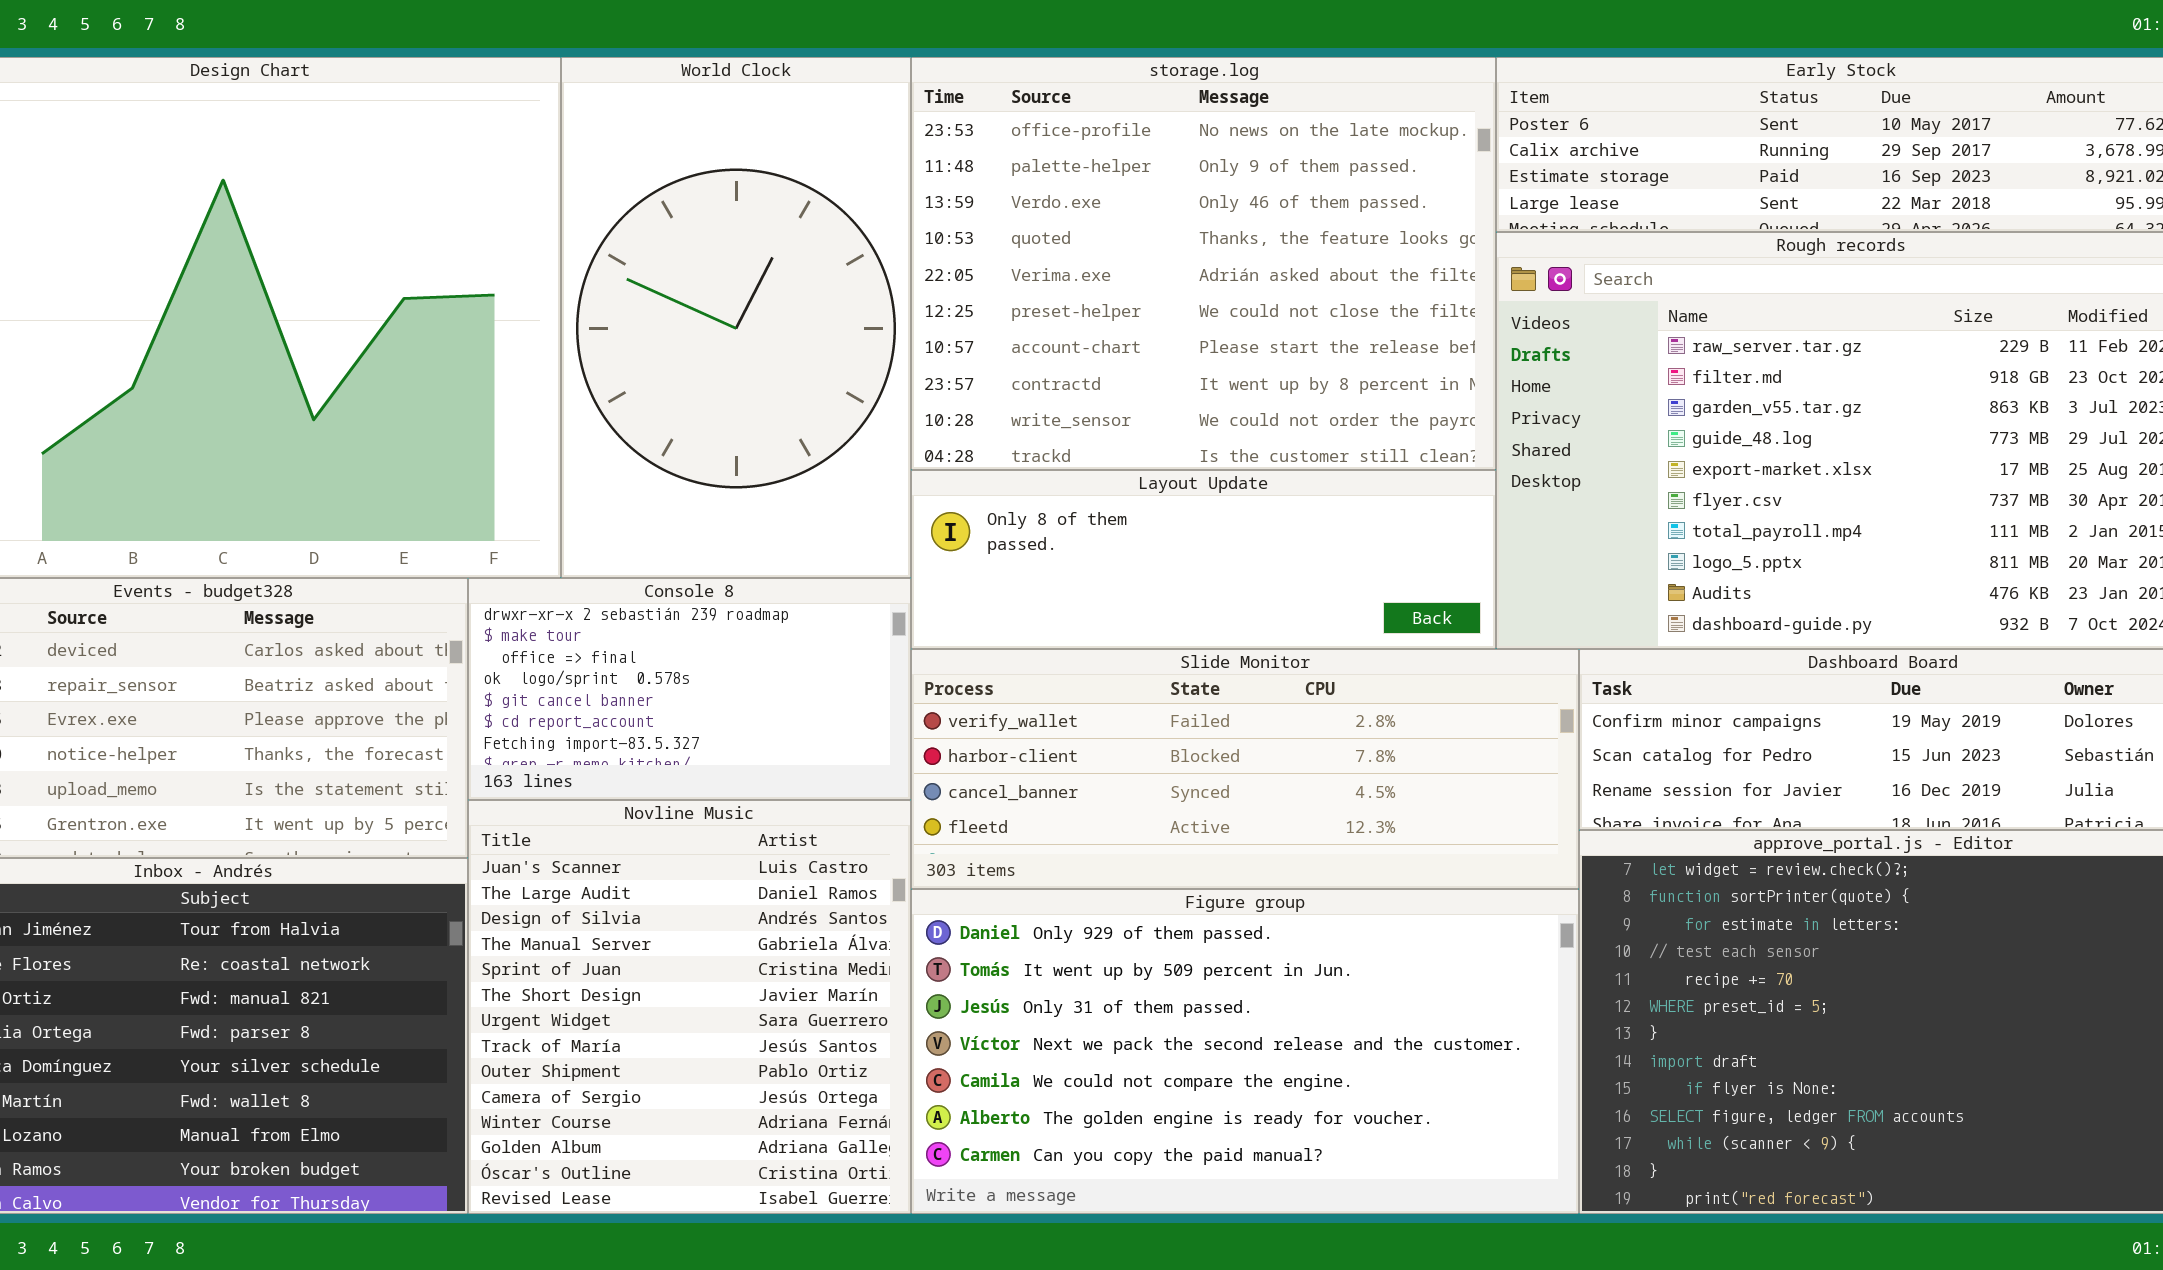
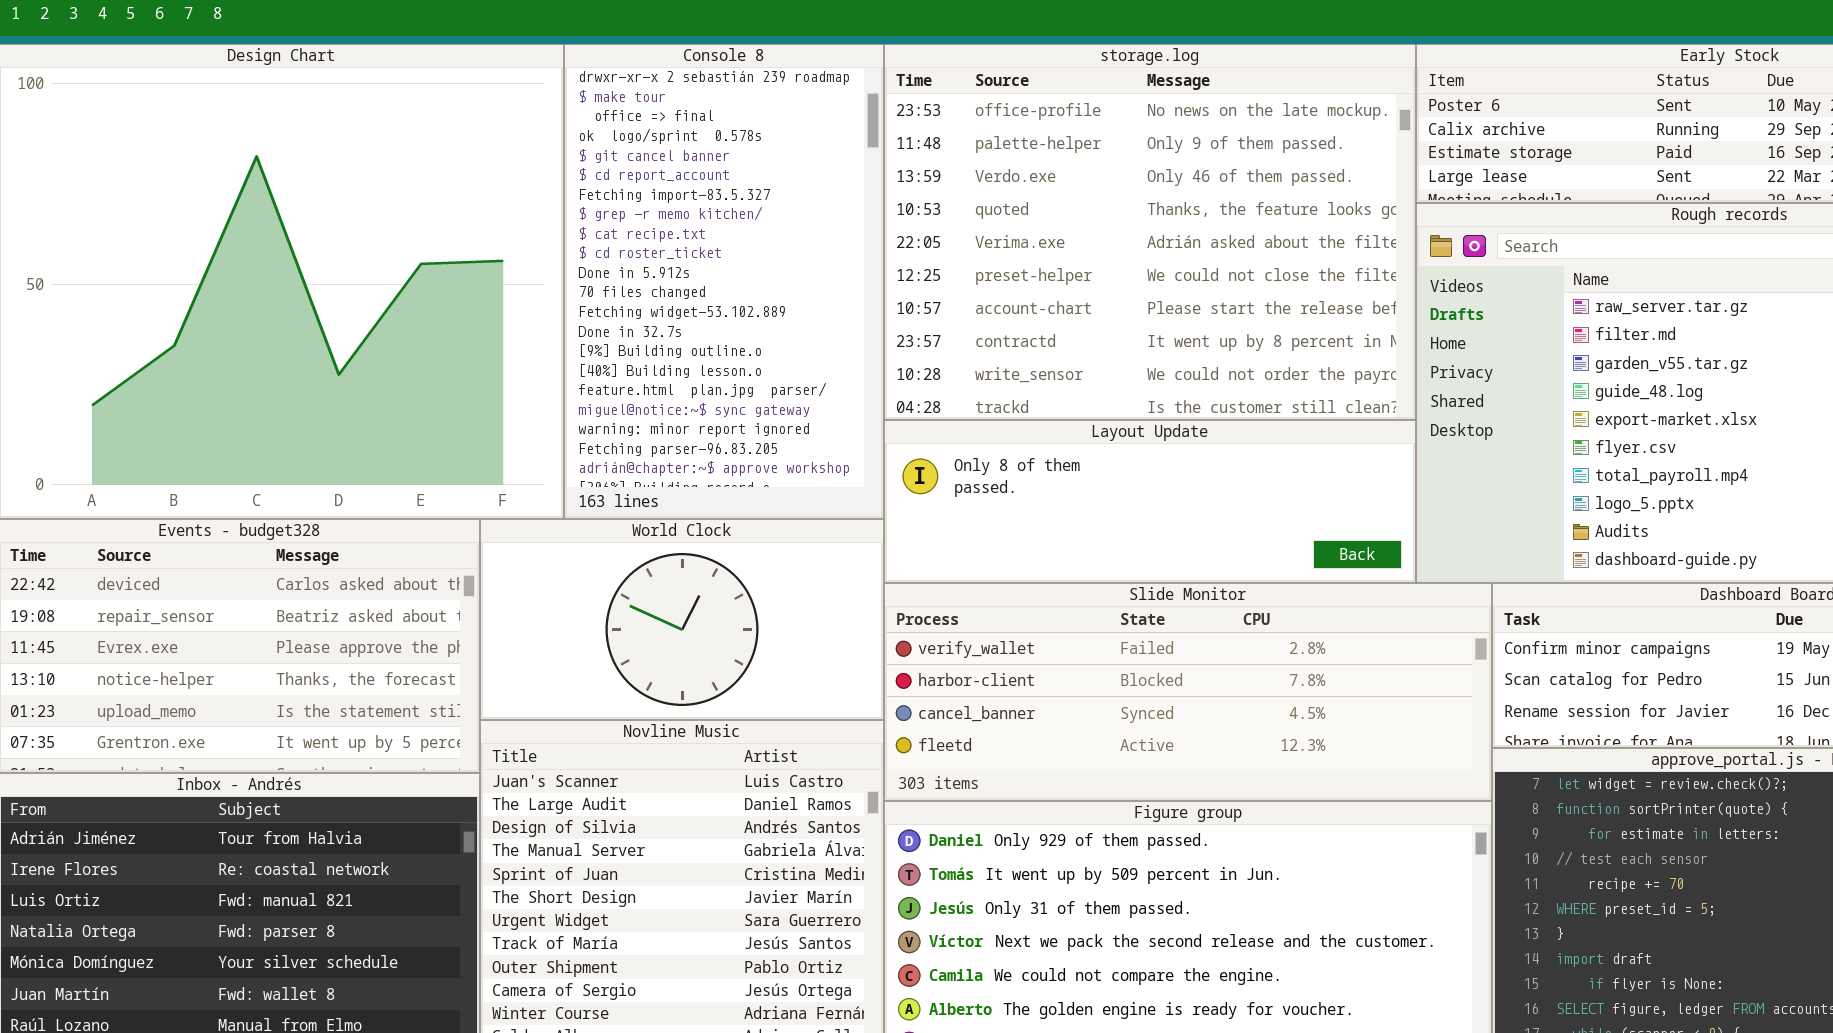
World Clock: [561,57,911,578] -> [480,519,884,720], moved, resized
Console 8: [468,578,911,800] -> [564,44,884,519], moved, resized

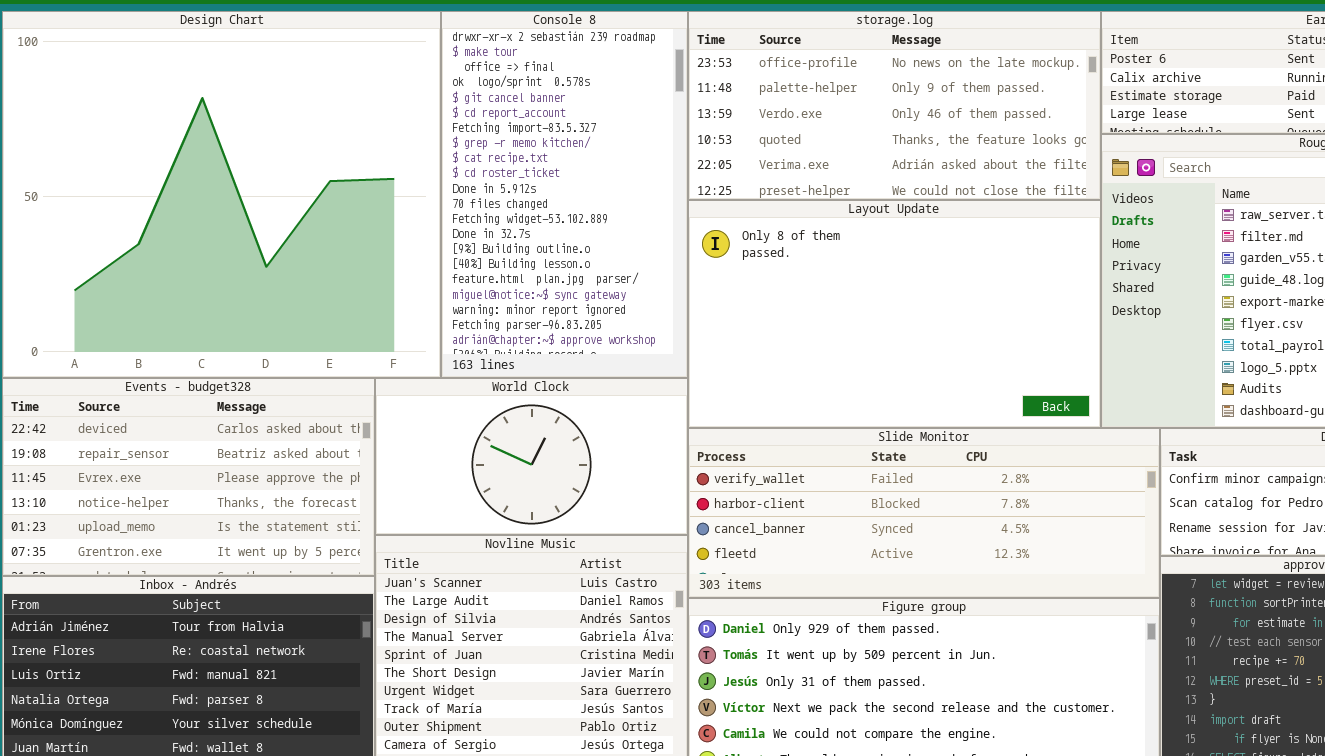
storage.log: [884,44,1416,420] -> [688,11,1101,200], resized
Layout Update: [884,420,1416,583] -> [688,200,1101,428], resized

